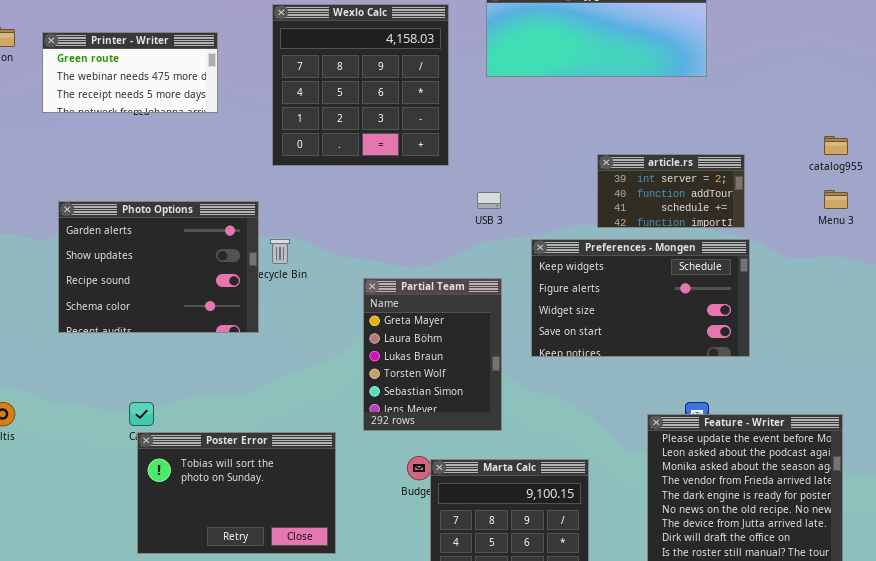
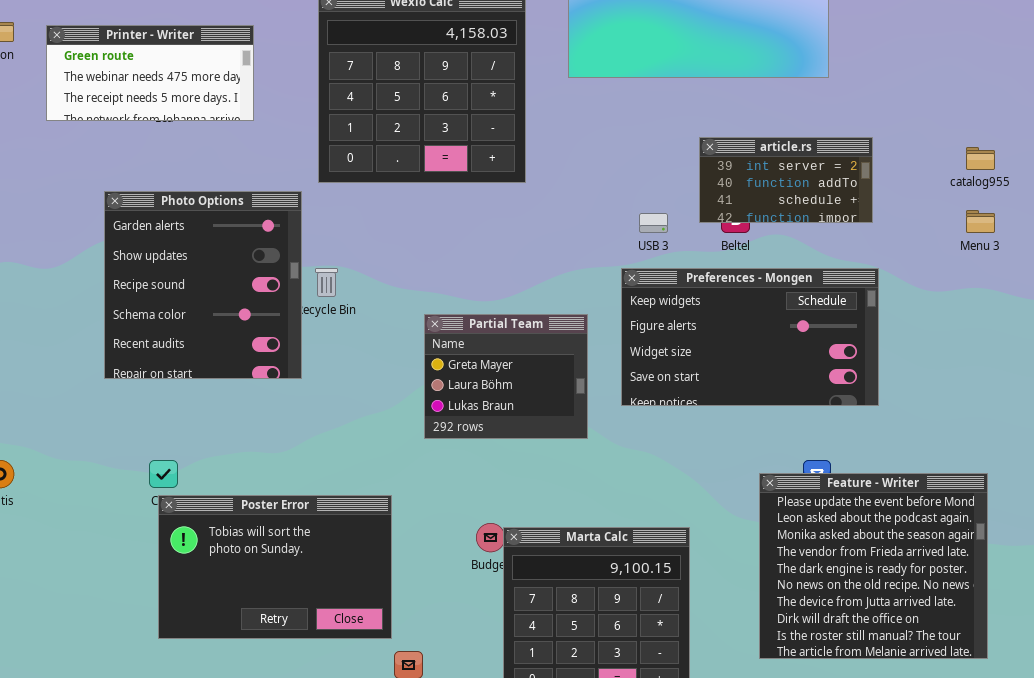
article.rs: [597,154,745,228] -> [699,137,873,223], moved
USB 3: [477,192,501,209] -> [639,213,668,233], moved
Photo Options: [58,201,259,333] -> [104,191,302,379], resized
Partial Team: [363,278,502,431] -> [424,314,588,439], resized

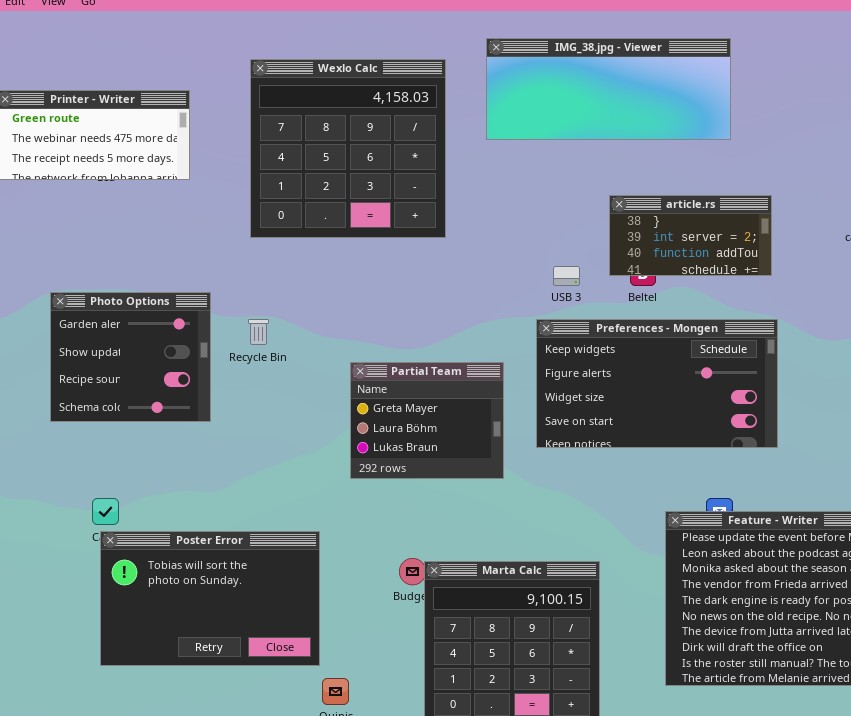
article.rs: [699,137,873,223] -> [609,195,772,276], scrolled up 1 row
Photo Options: [104,191,302,379] -> [50,292,211,422], resized

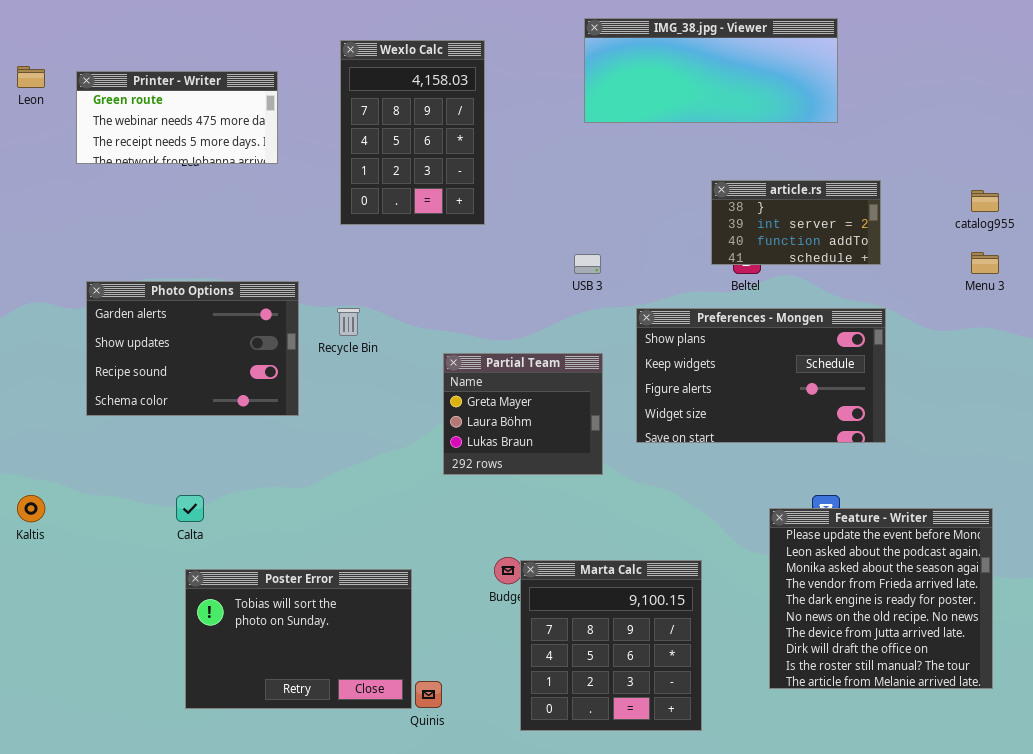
Wexlo Calc: [250,59,446,238] -> [340,40,485,225], resized
USB 3: [553,266,580,286] -> [574,254,601,274], moved
Photo Options: [50,292,211,422] -> [86,281,299,416], resized
Preferences - Mongen: [536,319,778,448] -> [636,308,886,443], scrolled up 1 row
Poster Error: [100,531,320,666] -> [185,569,412,709], moved

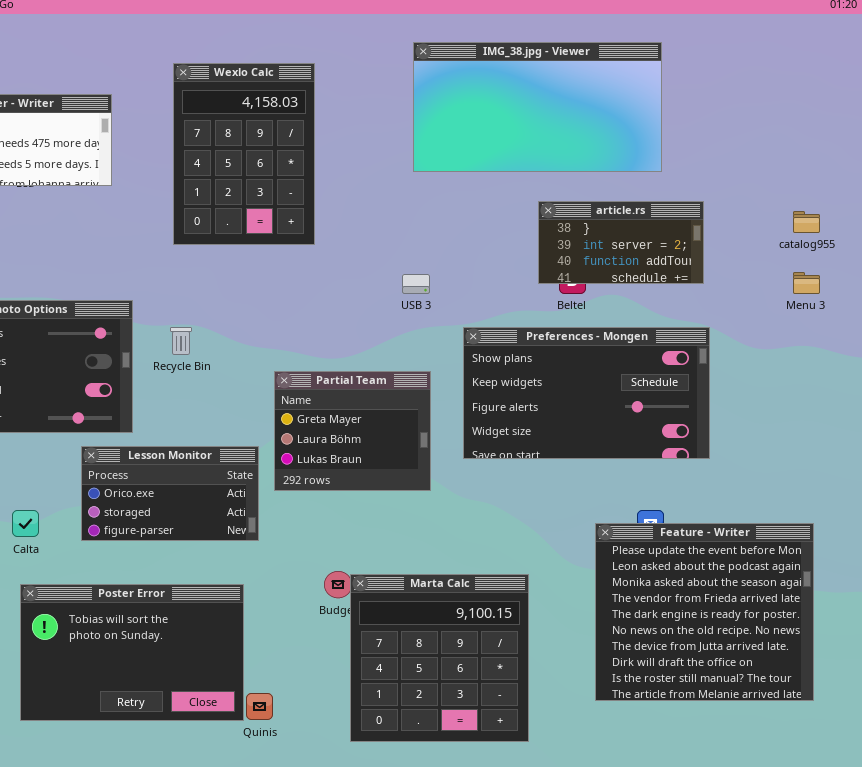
IMG_38.jpg - Viewer: [584,18,838,123] -> [413,42,662,172], resized
Lesson Monitor: none -> [81,446,259,541], opened

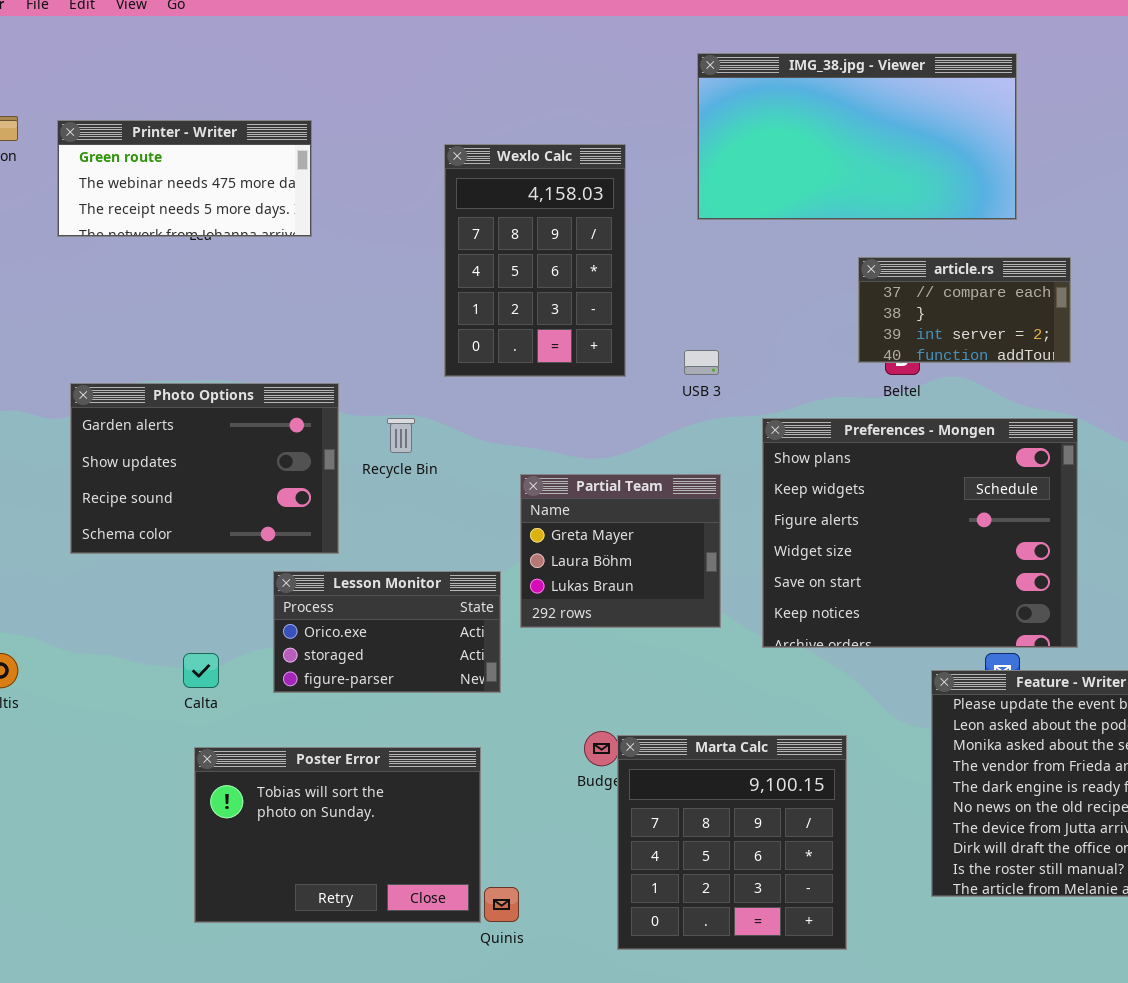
Wexlo Calc: [173,63,315,245] -> [444,144,626,377], moved
article.rs: [538,201,704,284] -> [858,257,1071,363], scrolled up 1 row
Preferences - Mongen: [463,327,710,459] -> [762,418,1078,648], resized

